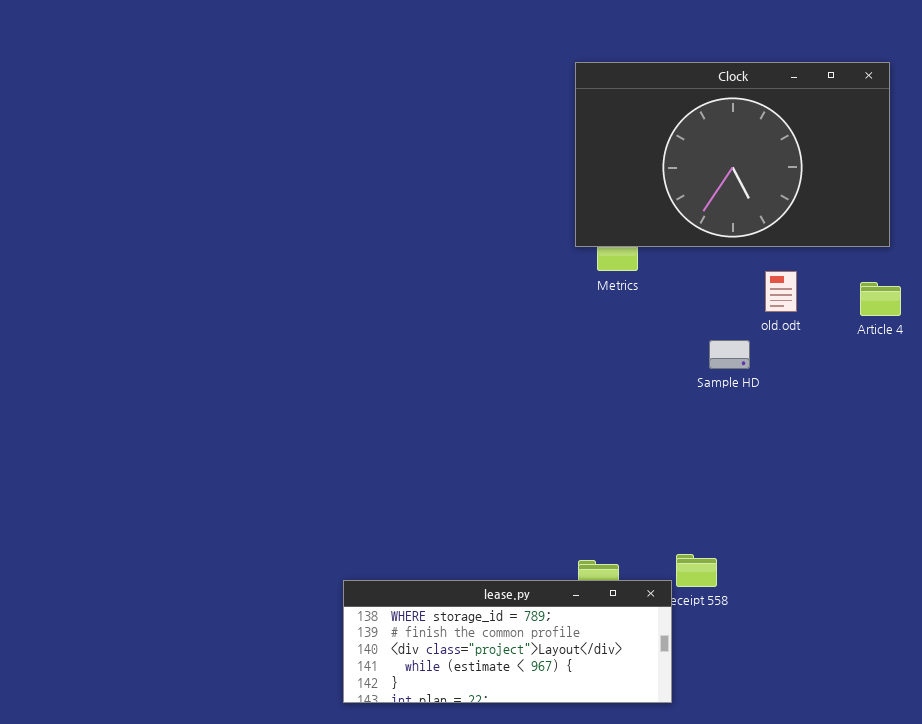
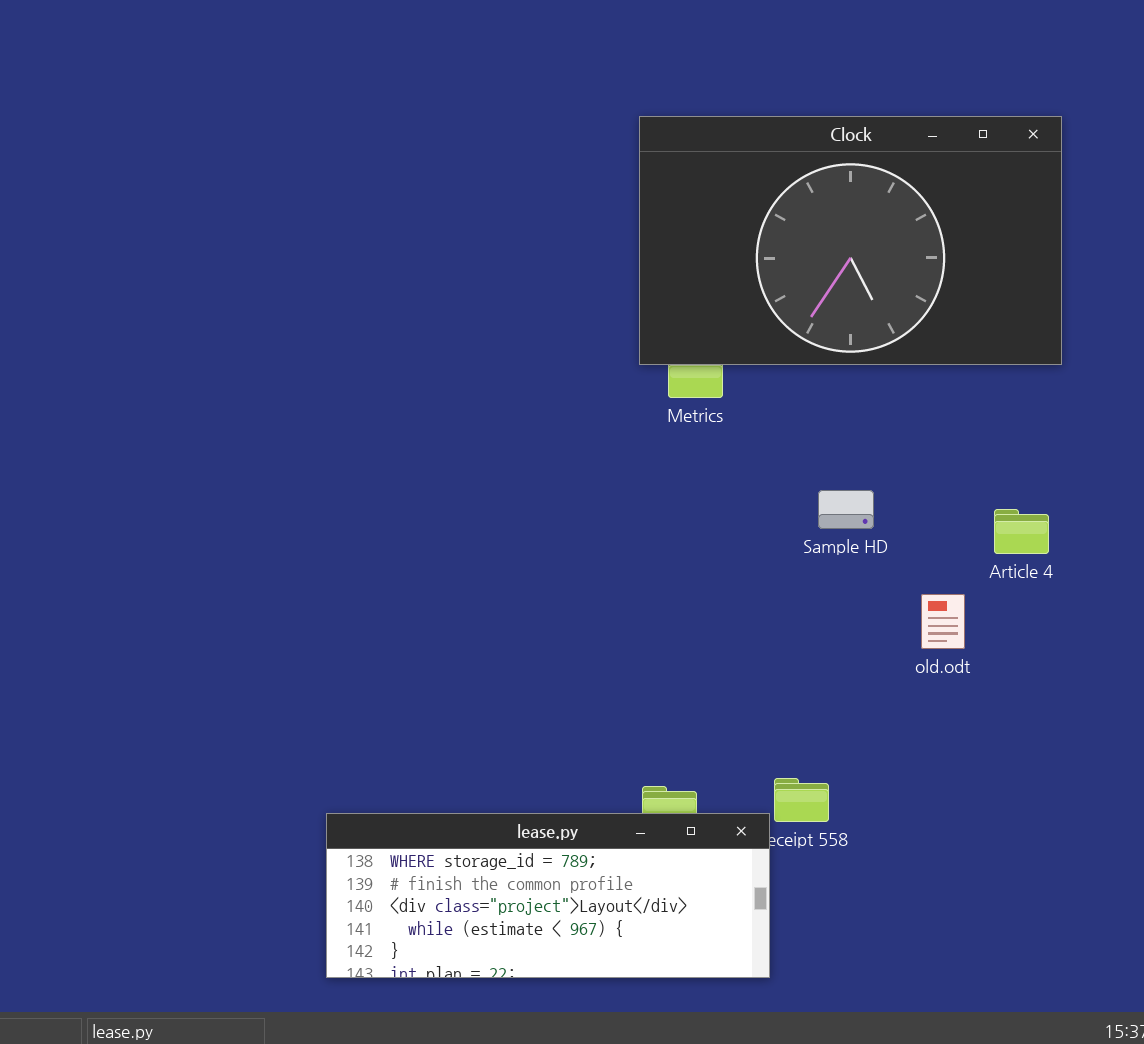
old.odt: [765,271,797,312] -> [921,594,965,649], moved
Article 4: [860,282,901,316] -> [994,509,1049,554], moved

